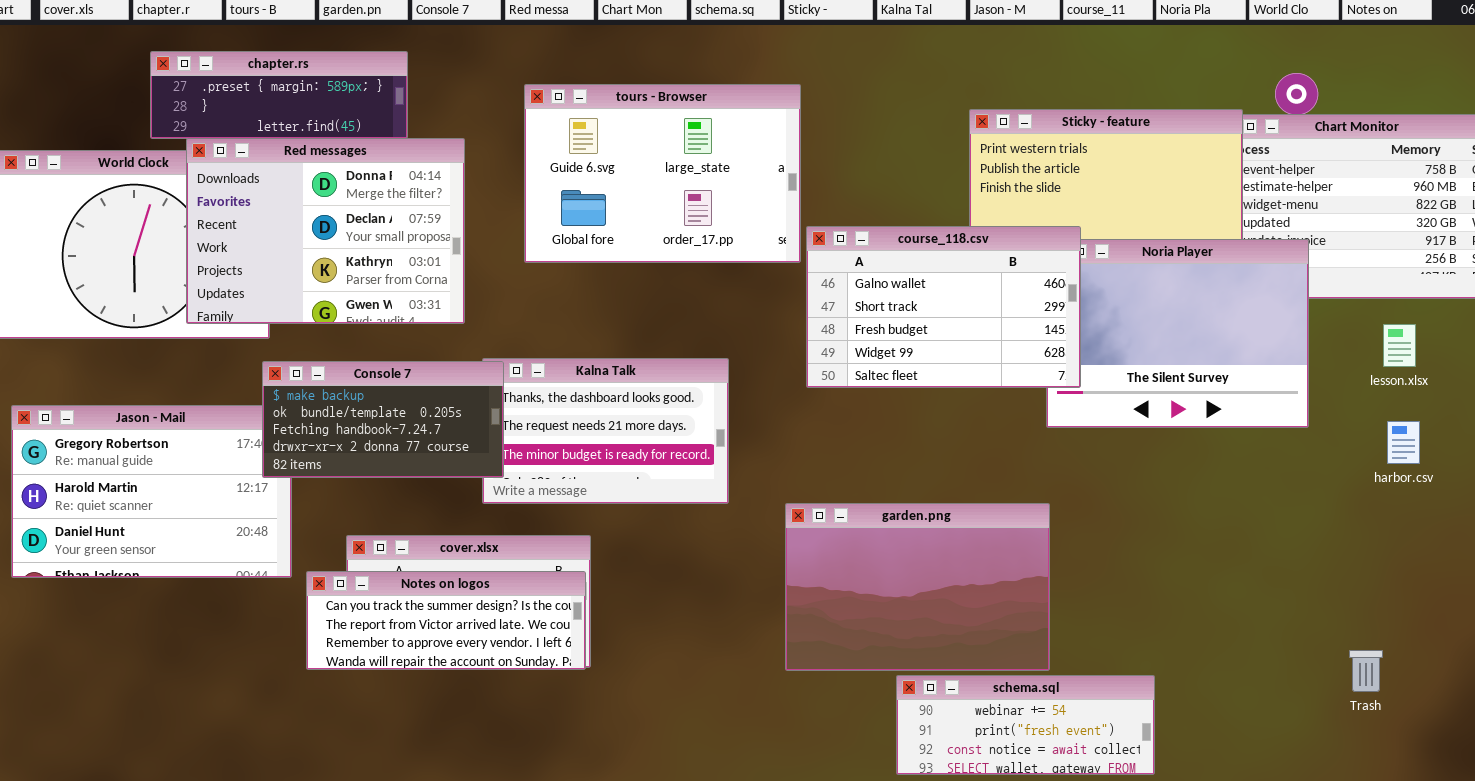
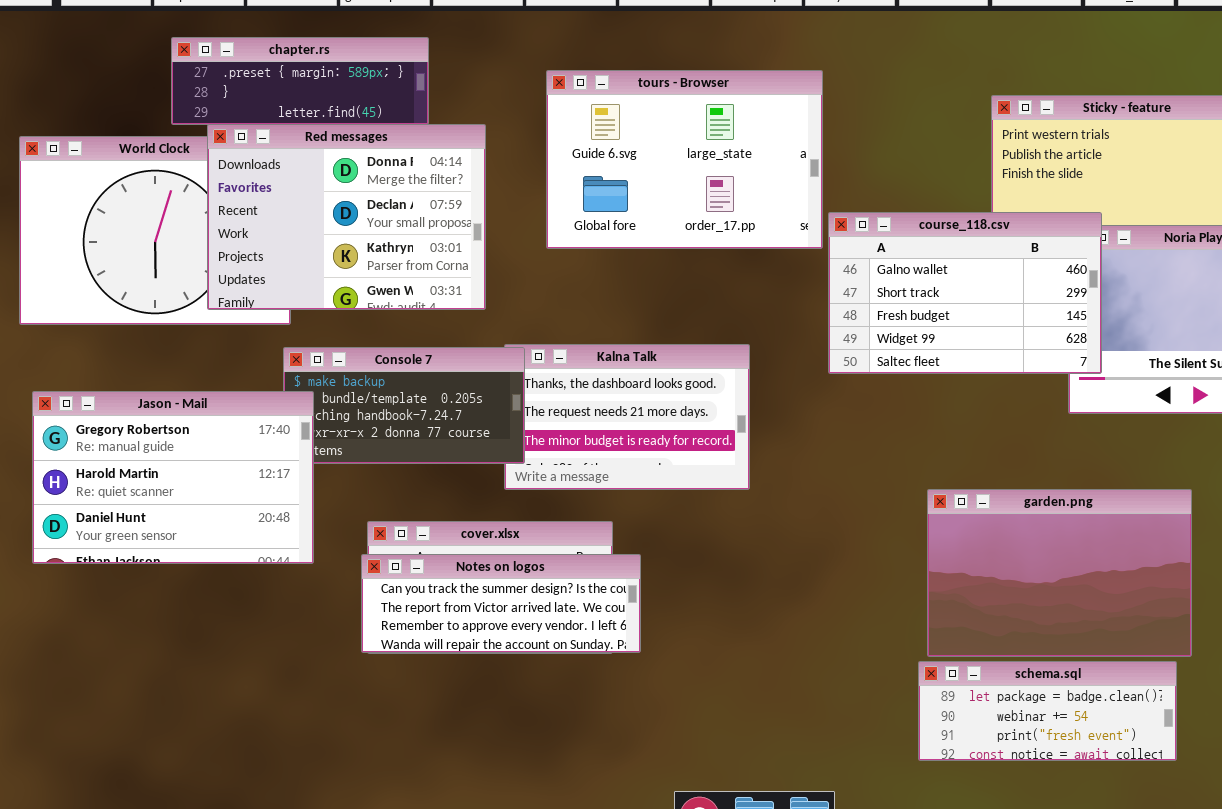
Jason - Mail: [11,405,292,578] -> [32,391,314,564], raised
garden.png: [785,503,1050,671] -> [927,489,1192,657], moved
Notes on logos: [306,571,586,670] -> [361,554,641,653], moved
schema.sql: [896,675,1155,775] -> [918,661,1177,761], scrolled up 1 row

